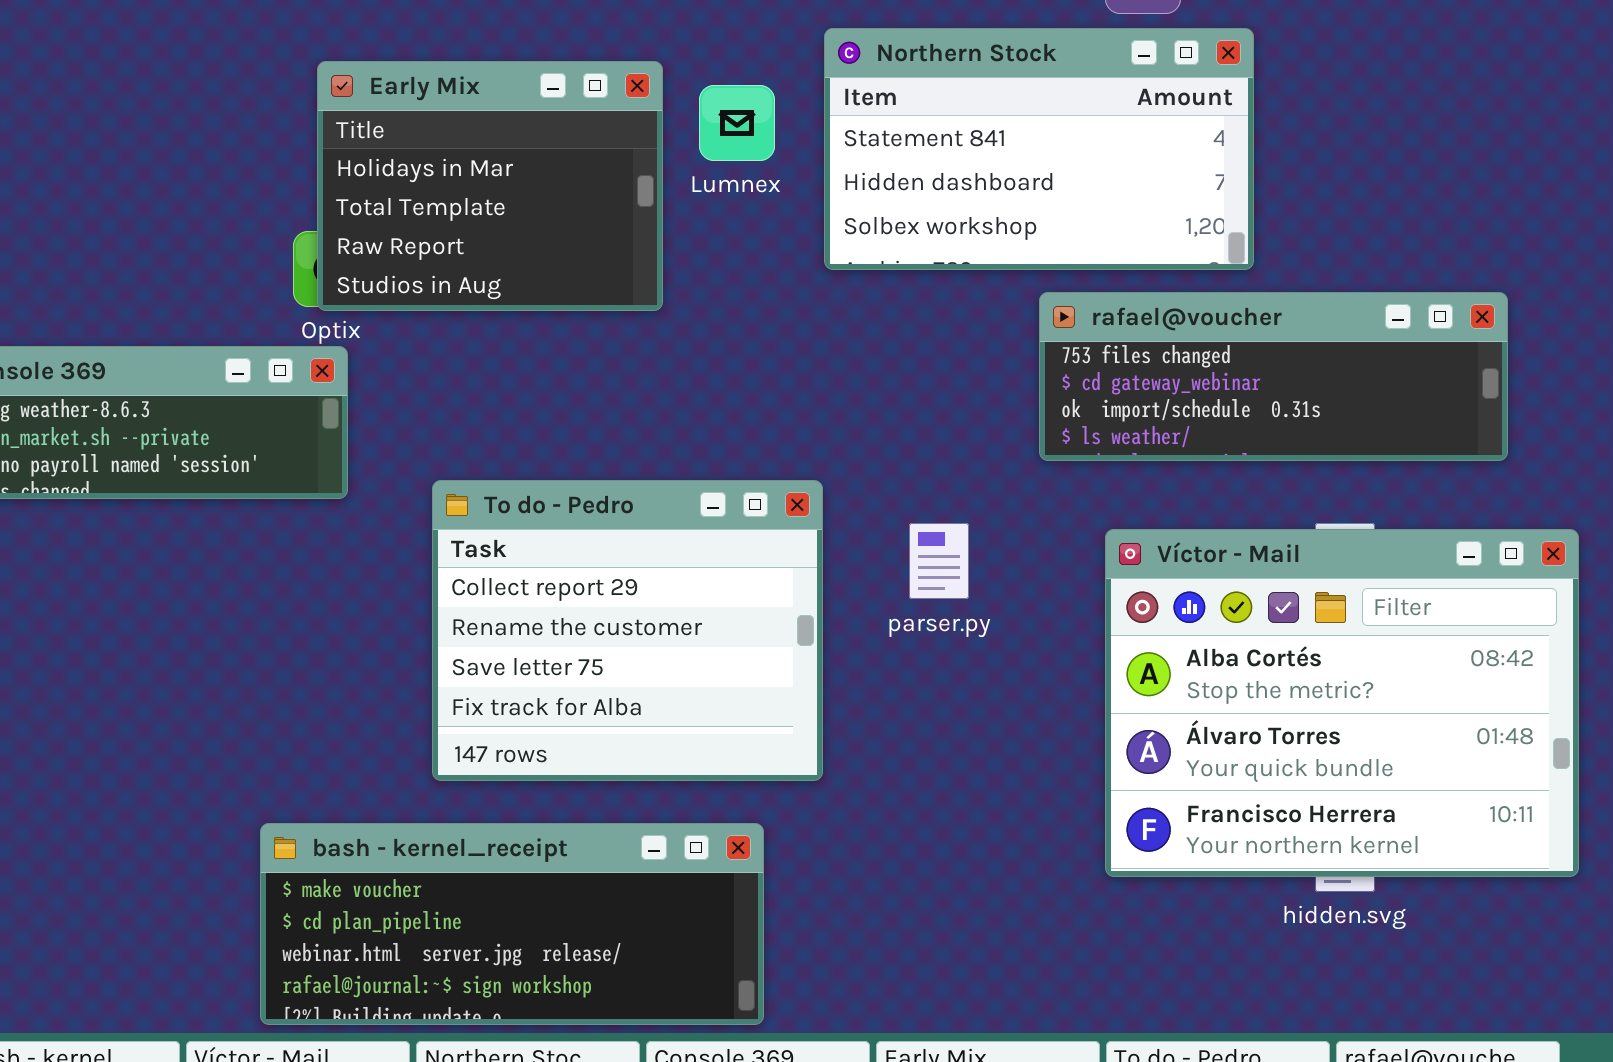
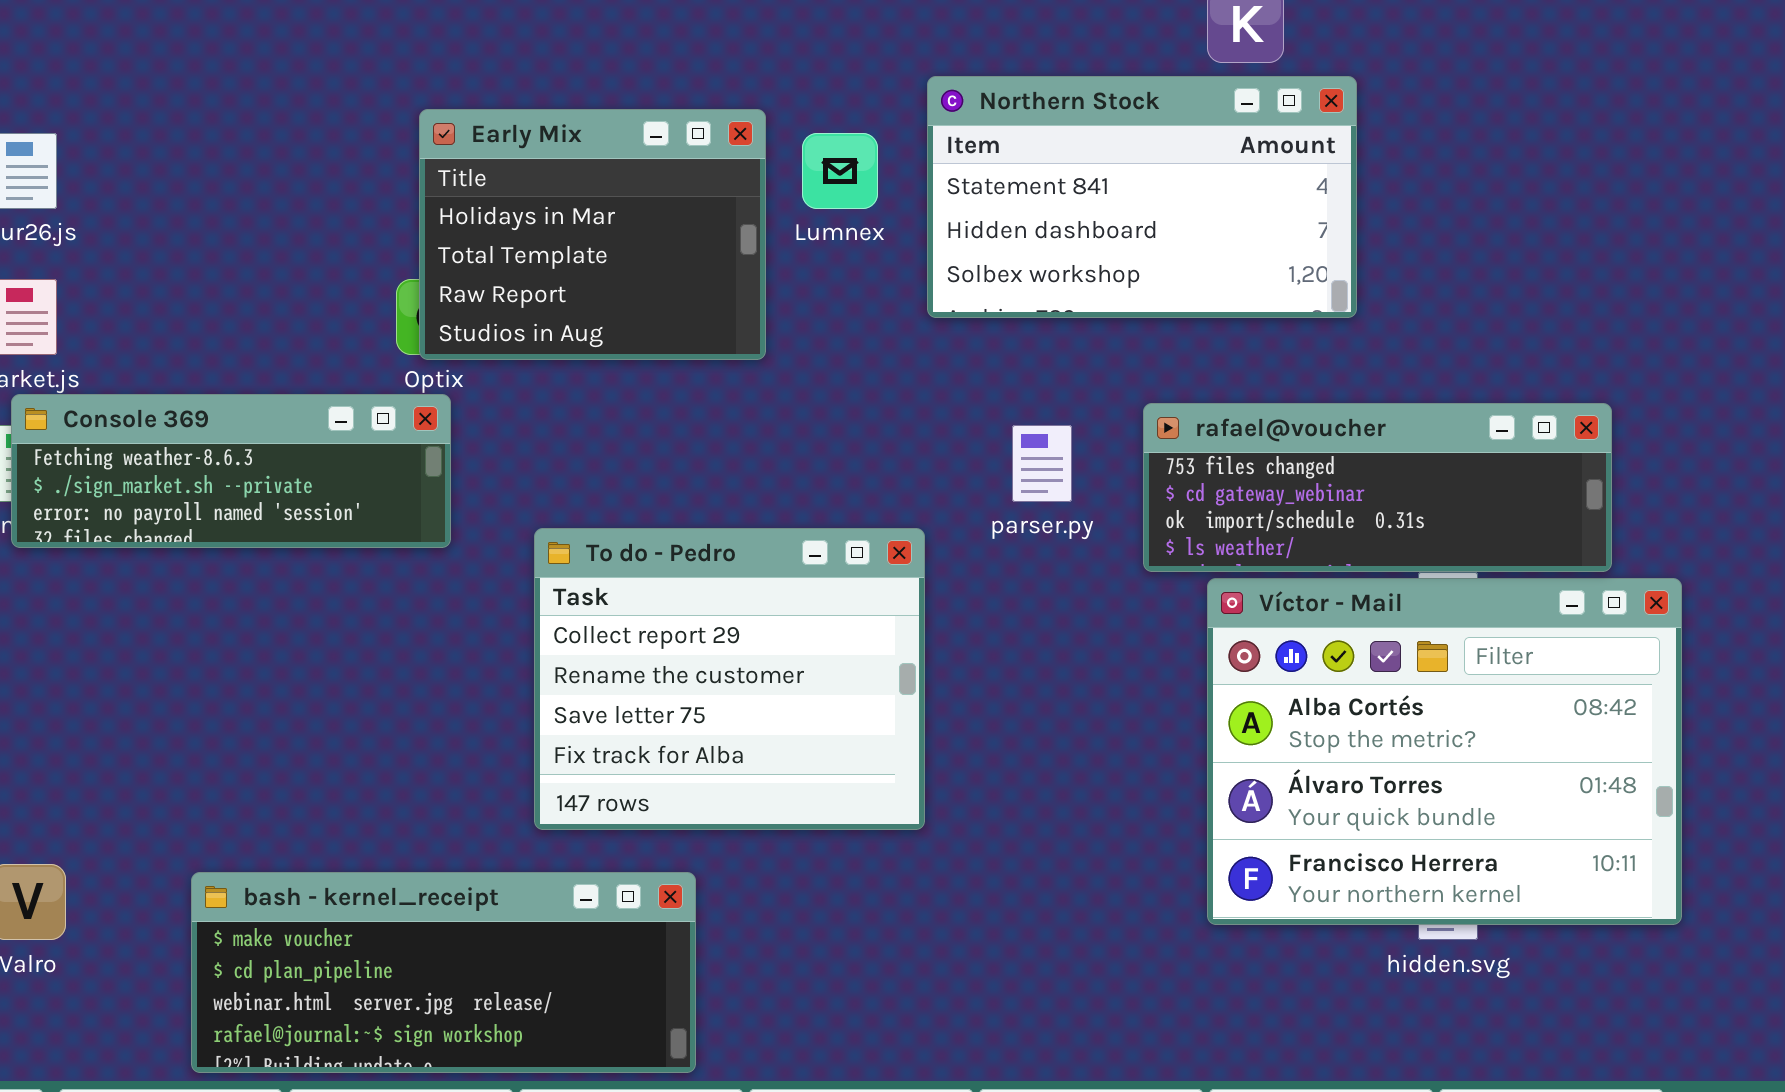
rafael@voucher: [1039,292,1508,461] -> [1143,403,1612,572], moved
parser.py: [909,523,969,599] -> [1012,425,1072,502], moved
bash - kernel_receipt: [260,823,764,1025] -> [191,872,696,1073], moved

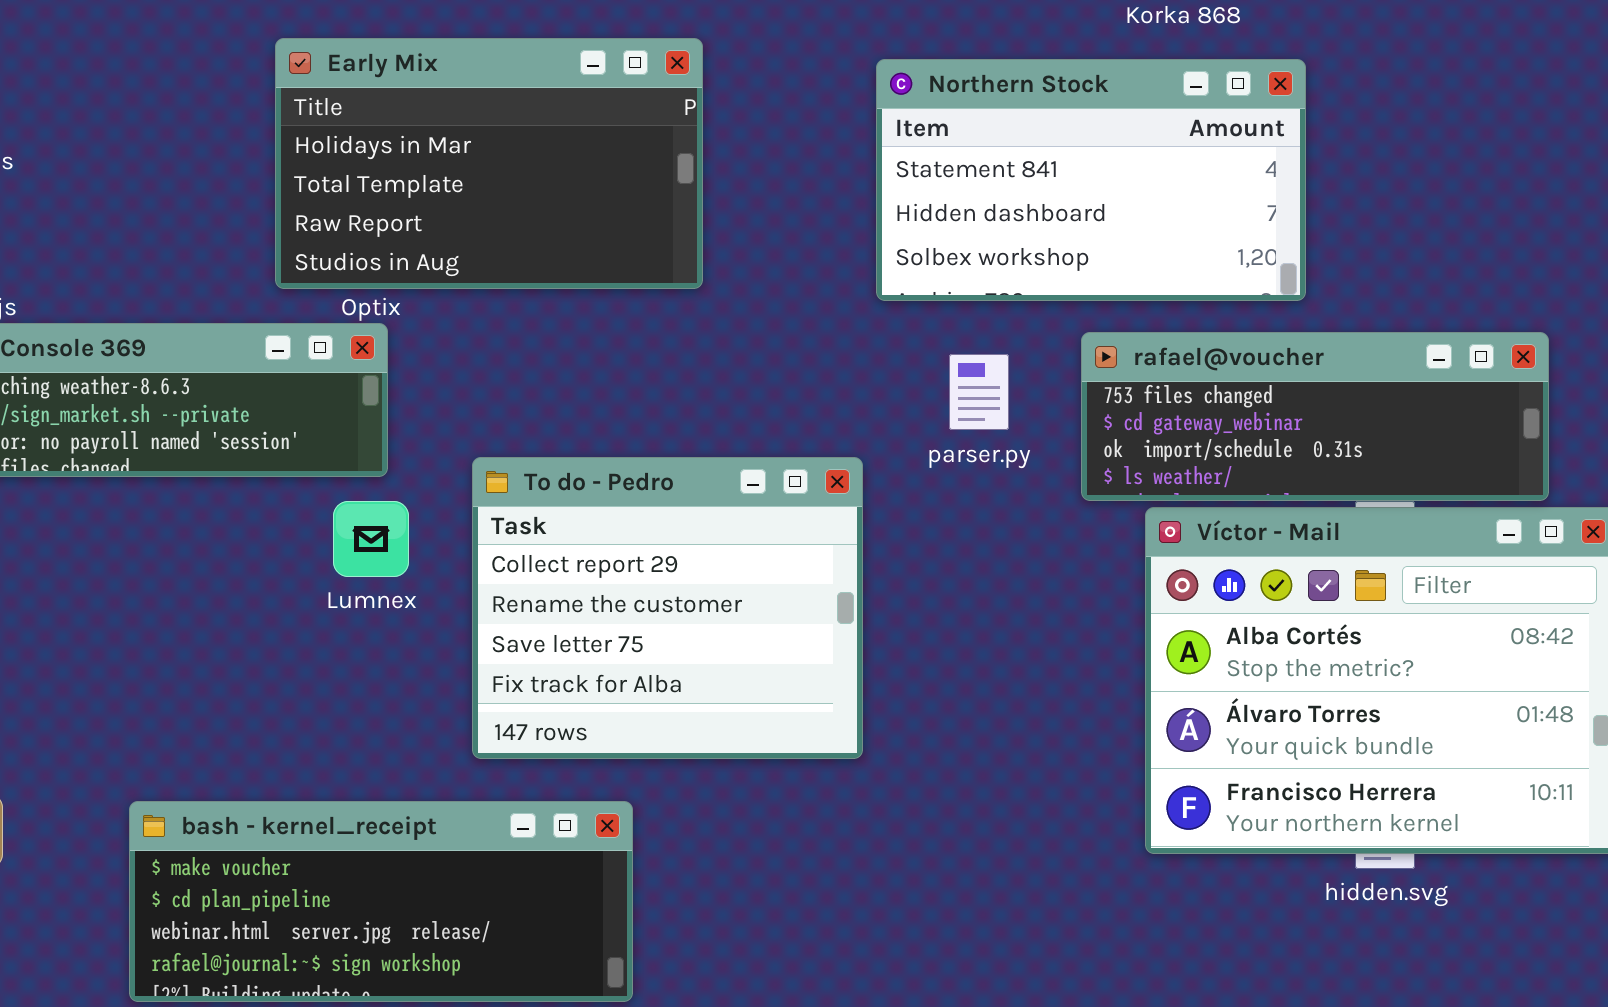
Northern Stock: [927,76,1357,318] -> [876,59,1306,301], moved
Early Mix: [419,109,766,360] -> [275,38,703,289], resized
Lumnex: [802,133,878,209] -> [333,501,409,577], moved

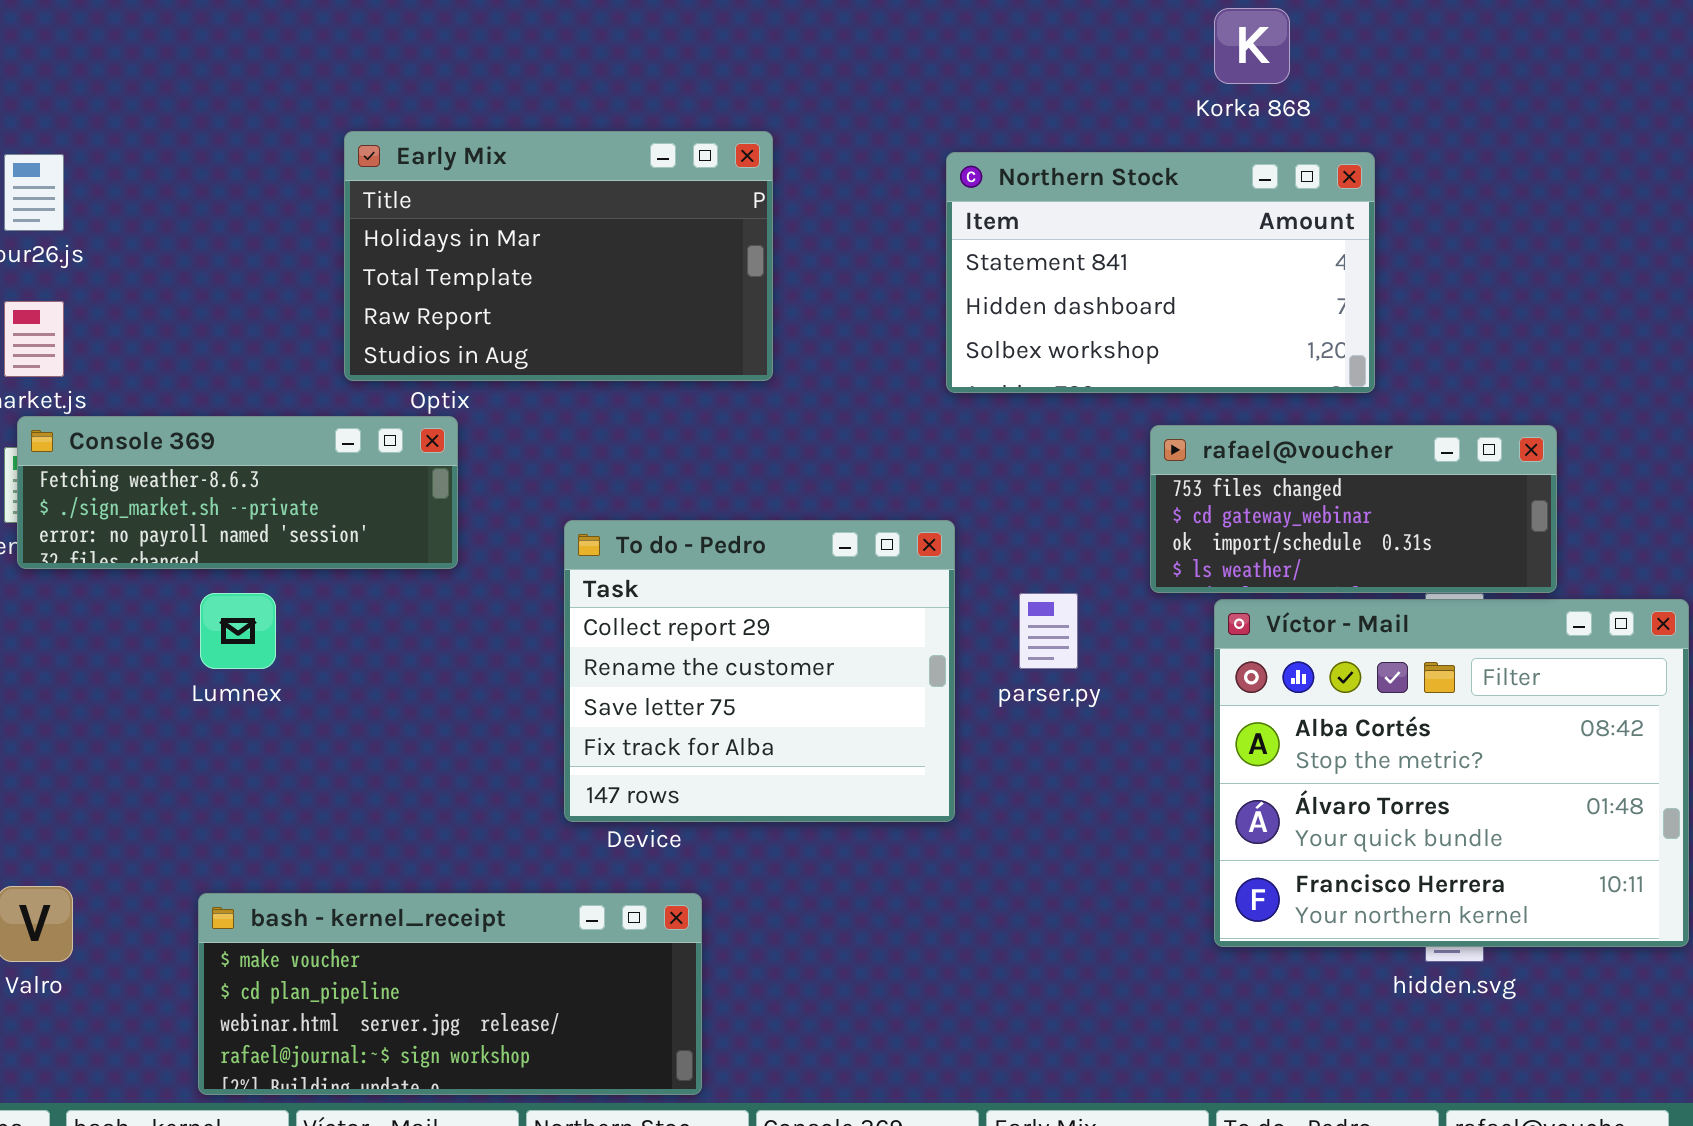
rafael@voucher: [1081,332,1549,501] -> [1150,425,1557,593], resized
parser.py: [949,354,1009,430] -> [1019,593,1078,669], moved
To do - Pedro: [472,457,863,759] -> [564,520,955,822], moved
Lumnex: [333,501,409,577] -> [200,593,276,669], moved

